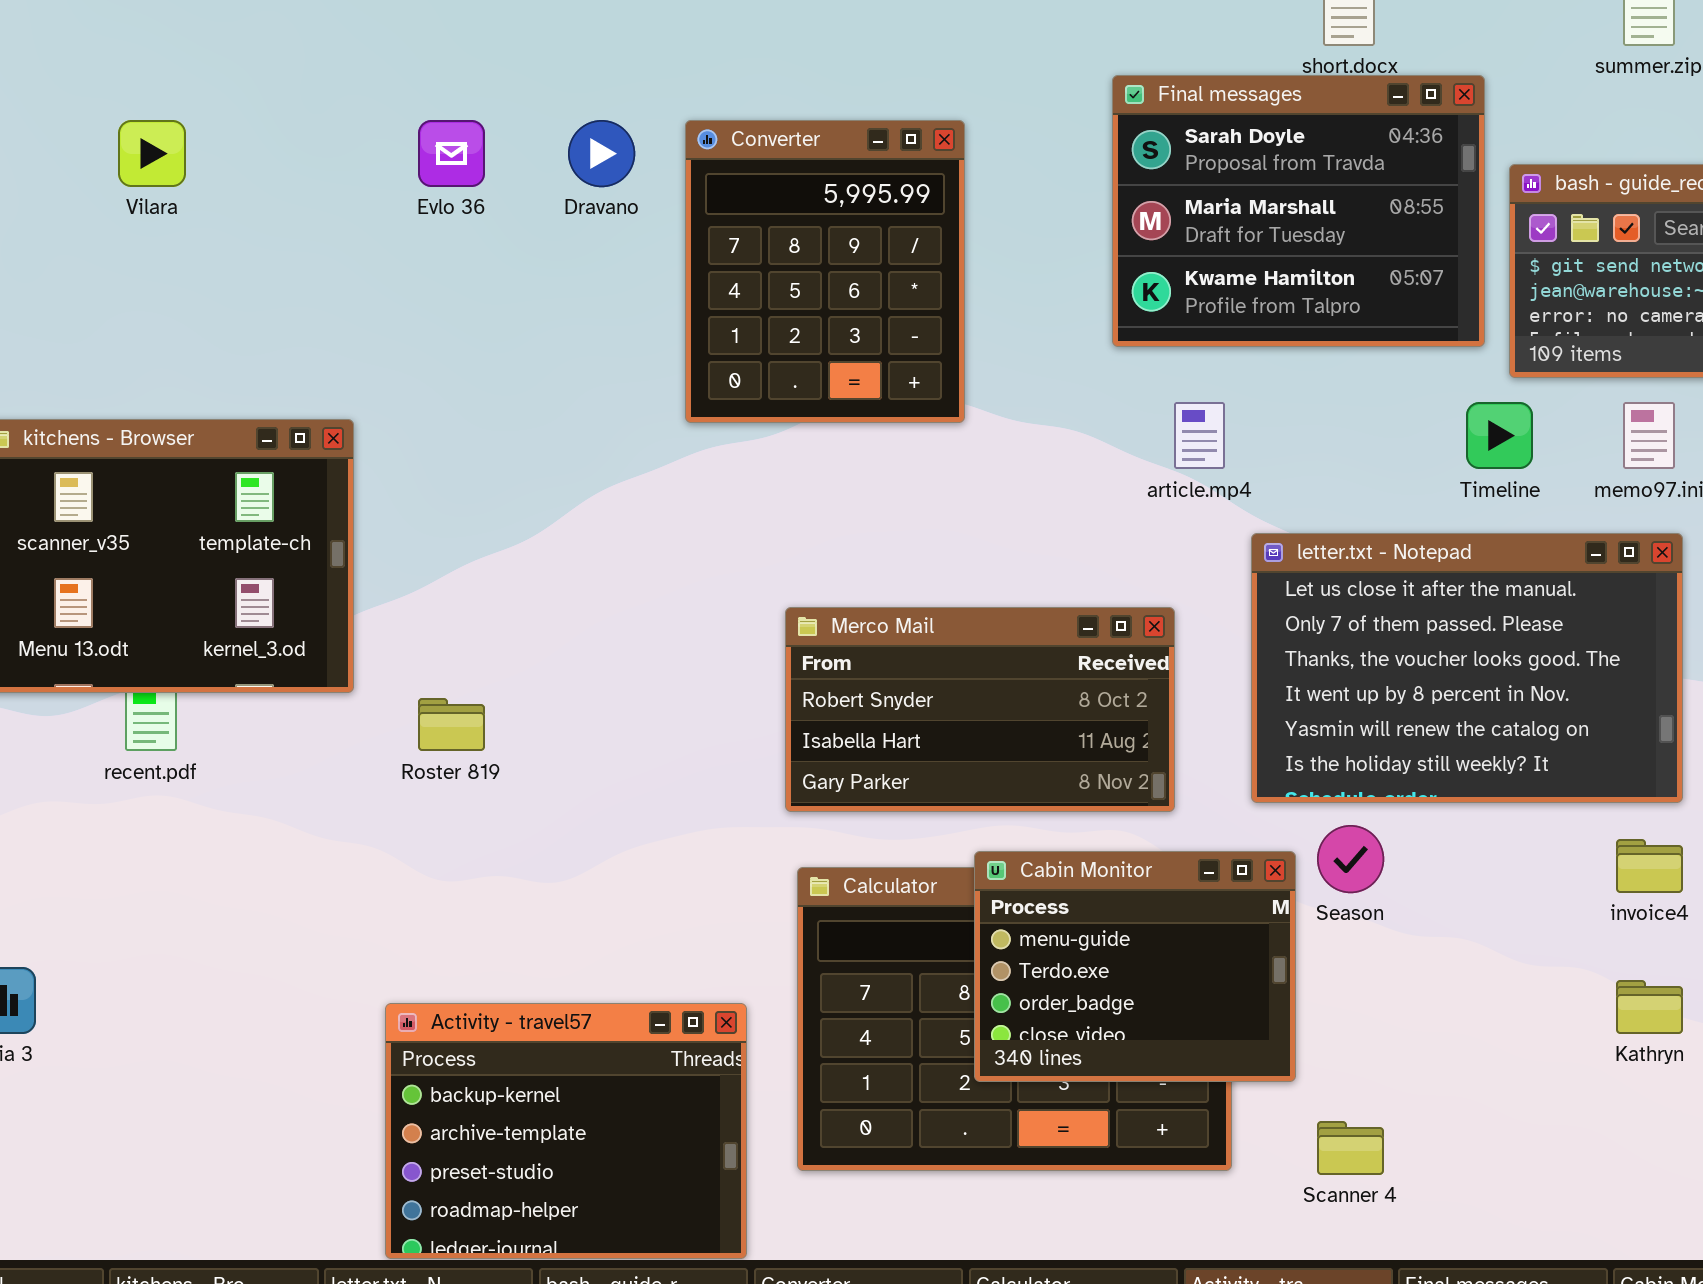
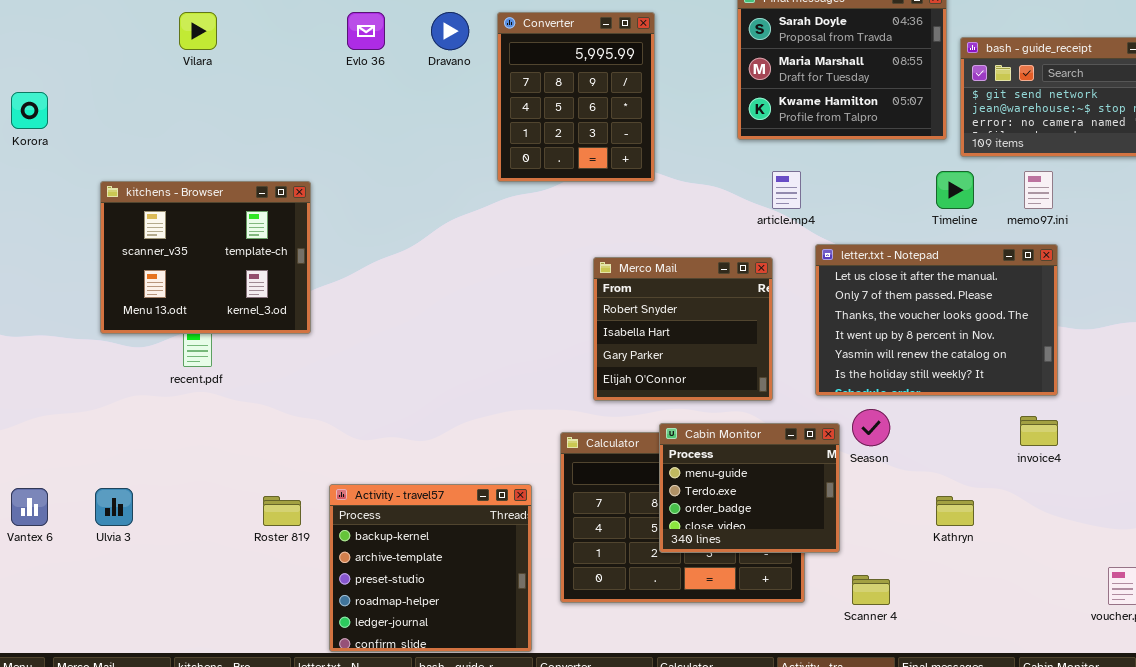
Merco Mail: [785,607,1175,812] -> [593,257,773,401], resized
Roster 819: [418,698,485,751] -> [263,496,301,526], moved
Kathryn: [1616,980,1683,1034] -> [936,496,974,526], moved
Activity - travel57: [385,1003,747,1259] -> [329,484,532,652], resized

